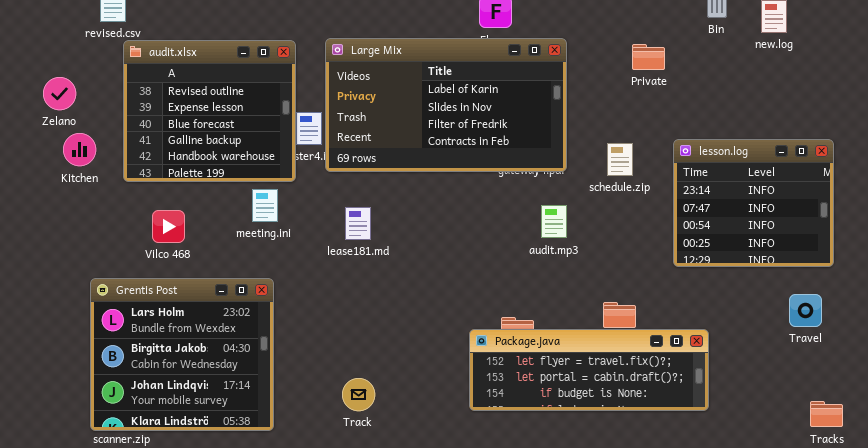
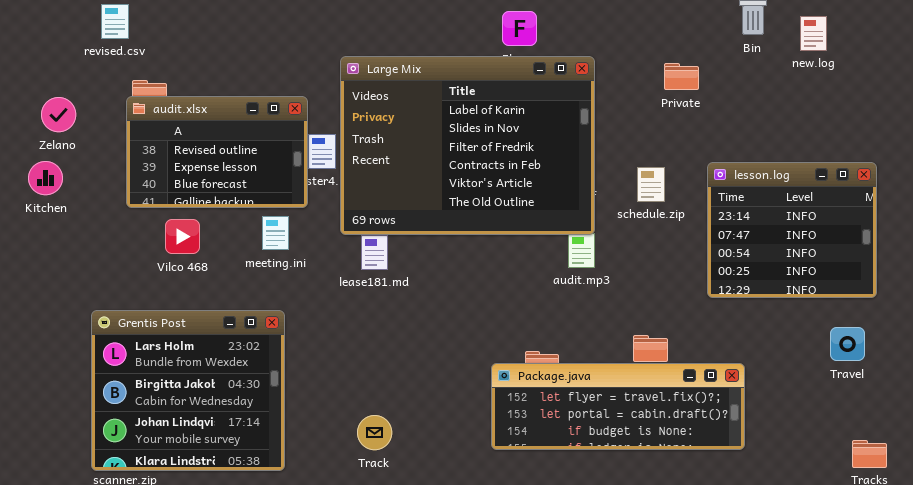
Large Mix: [325,38,567,172] -> [340,56,595,235], resized
audit.xlsx: [123,40,296,182] -> [126,96,308,208], resized
Kitchen: [63,133,96,166] -> [28,161,63,195], moved
Vilco 468: [152,210,185,243] -> [165,219,200,254], moved

